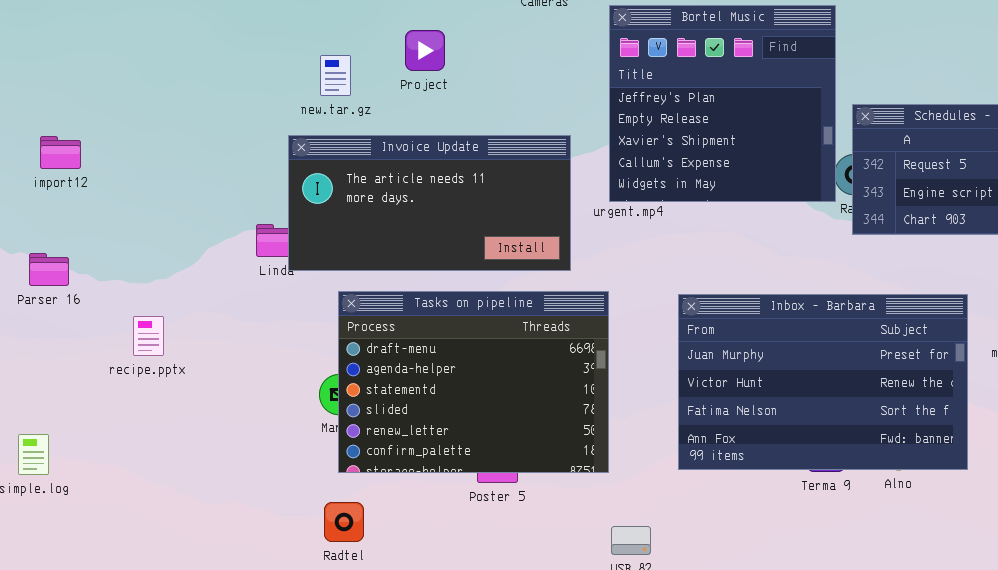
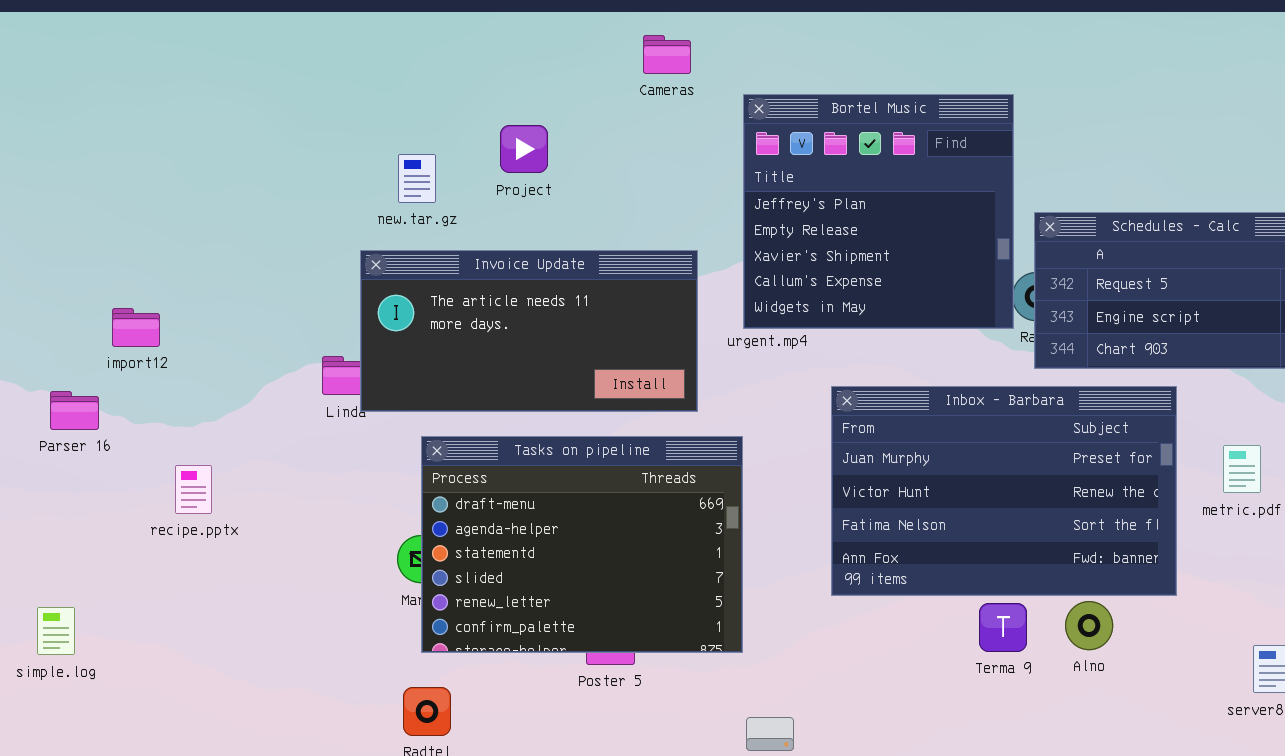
import12: [40,136,81,169] -> [112,308,160,347], moved
Inbox - Barbara: [678,294,968,470] -> [831,386,1177,596], moved

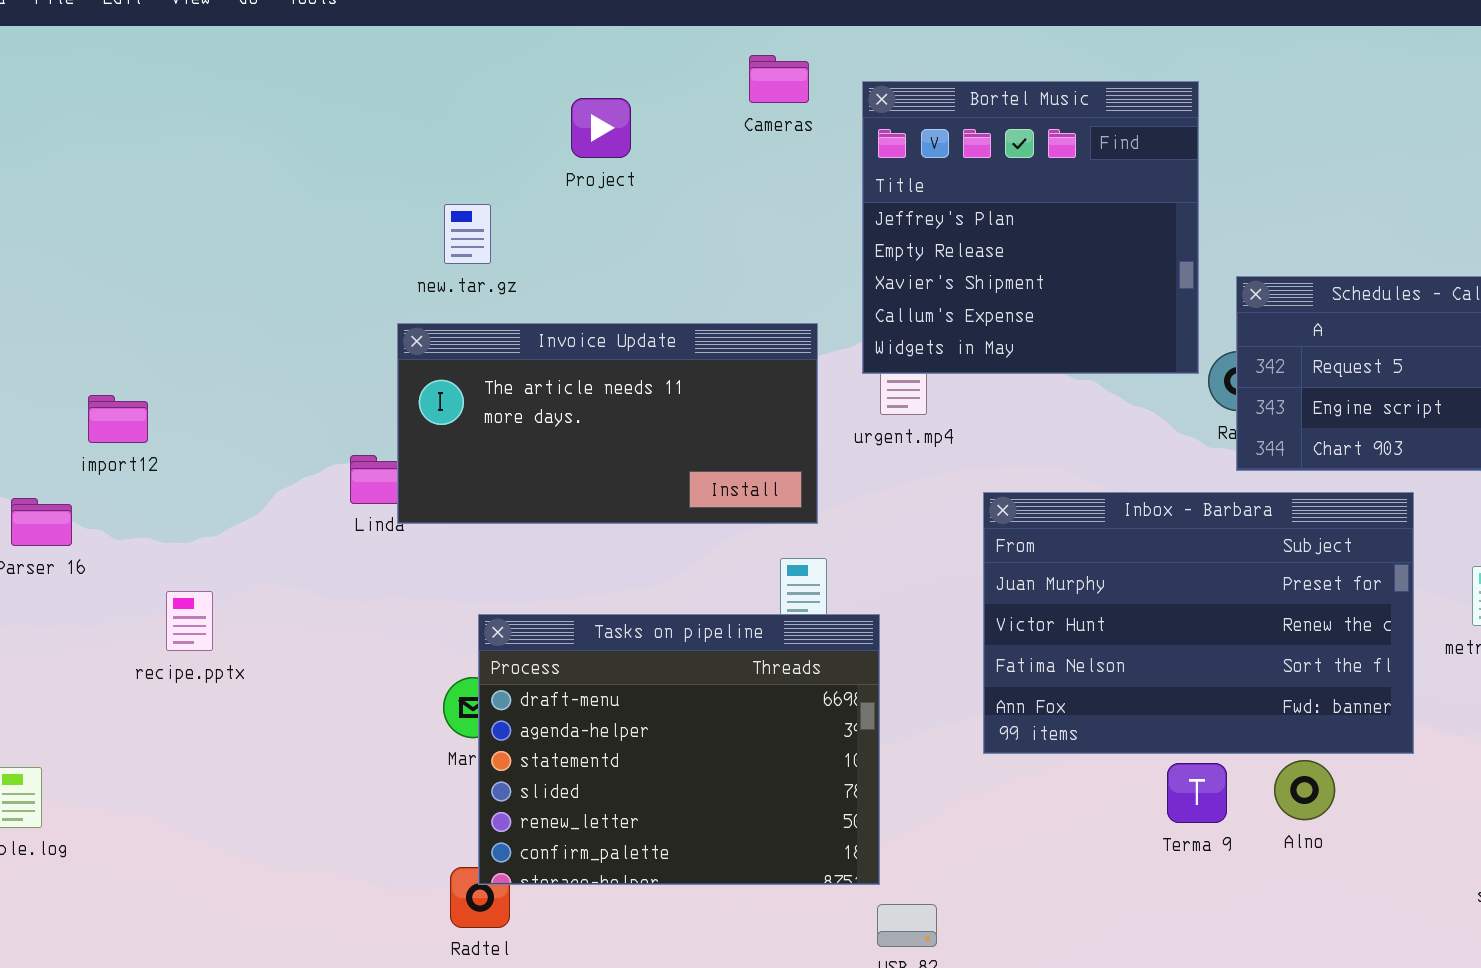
Bortel Music: [743,94,1014,329] -> [862,81,1199,374], moved
Project: [500,125,548,173] -> [571,98,631,158], moved
Tasks on pipeline: [421,436,743,653] -> [478,614,880,885], moved

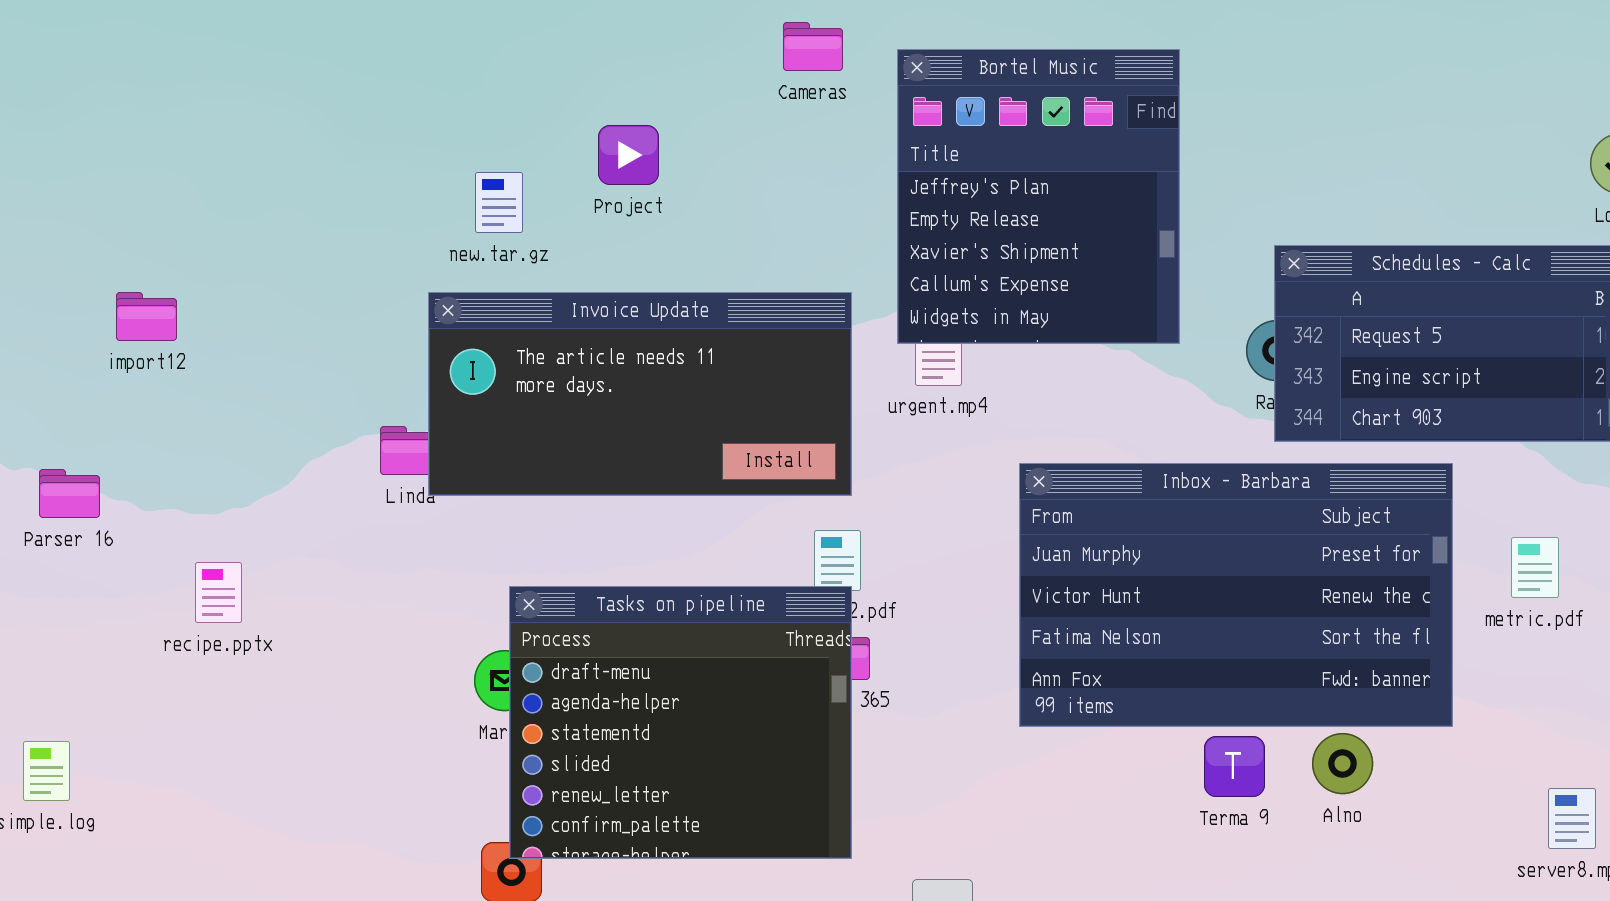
Bortel Music: [862,81,1199,374] -> [897,49,1180,344], resized
Project: [571,98,631,158] -> [598,125,659,185], moved
import12: [88,395,148,443] -> [116,292,177,341], moved
Tasks on pipeline: [478,614,880,885] -> [509,586,852,859], resized

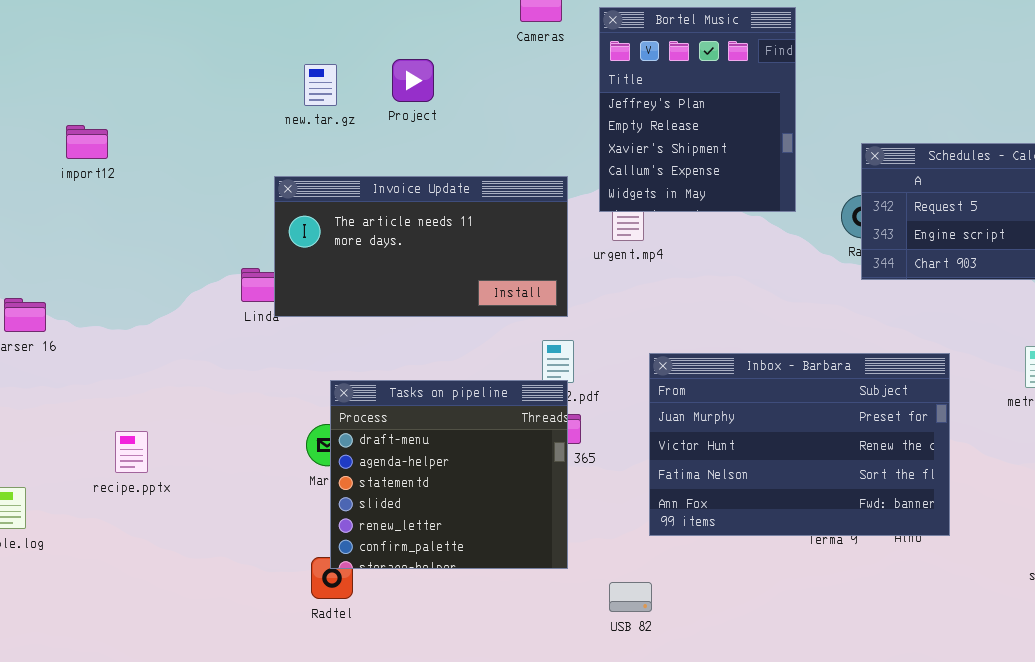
new.tar.gz: [475,172,523,233] -> [304,64,337,106], moved
import12: [116,292,177,341] -> [66,125,108,159], moved
Inbox - Barbara: [1019,463,1453,727] -> [649,353,950,536], moved
recipe.pptx: [195,562,242,623] -> [115,431,148,473], moved

